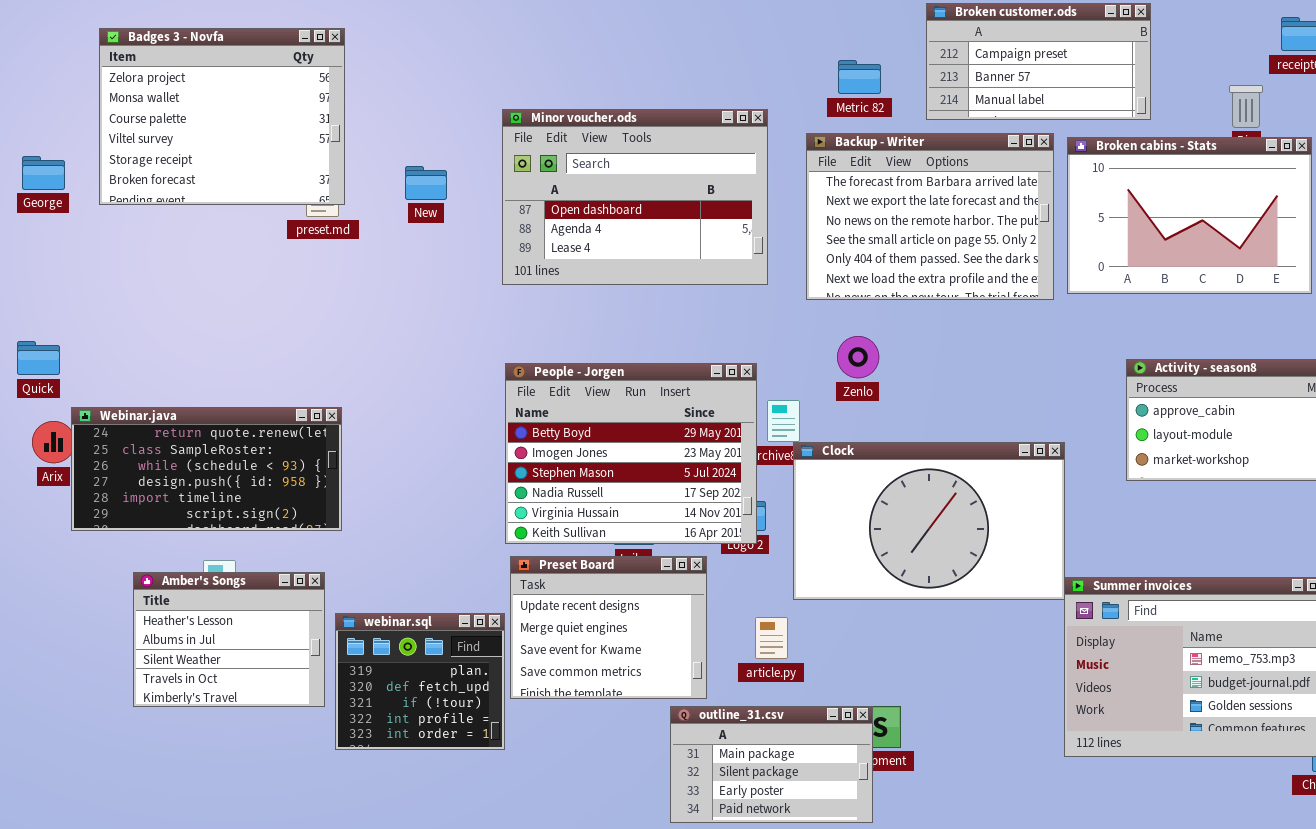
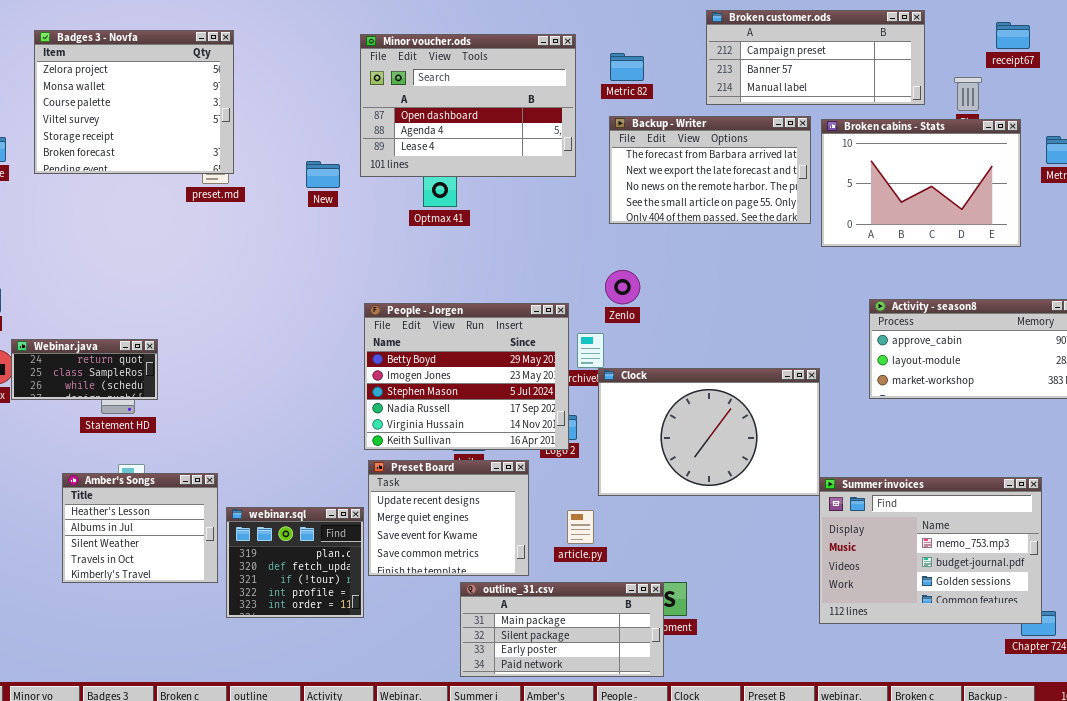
Broken customer.ods: [926,3,1151,120] -> [706,10,925,105], resized
Metric 82: [838,60,881,94] -> [610,53,644,81], moved
Minor voucher.ods: [502,109,768,285] -> [360,34,576,177], moved
Backup - Writer: [806,133,1054,300] -> [609,116,811,224], resized
New: [405,166,447,200] -> [306,161,340,188], moved
Zenlo: [837,336,879,378] -> [605,270,640,304], moved
Webinar.java: [71,407,342,531] -> [11,339,158,400], resized
outline_31.csv: [670,706,873,823] -> [460,582,664,677], resized

